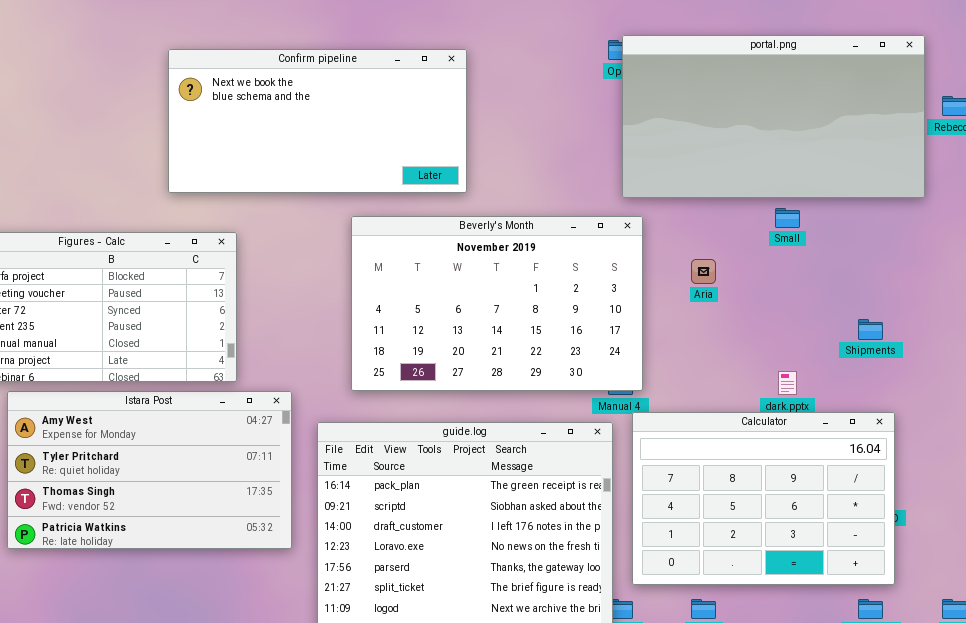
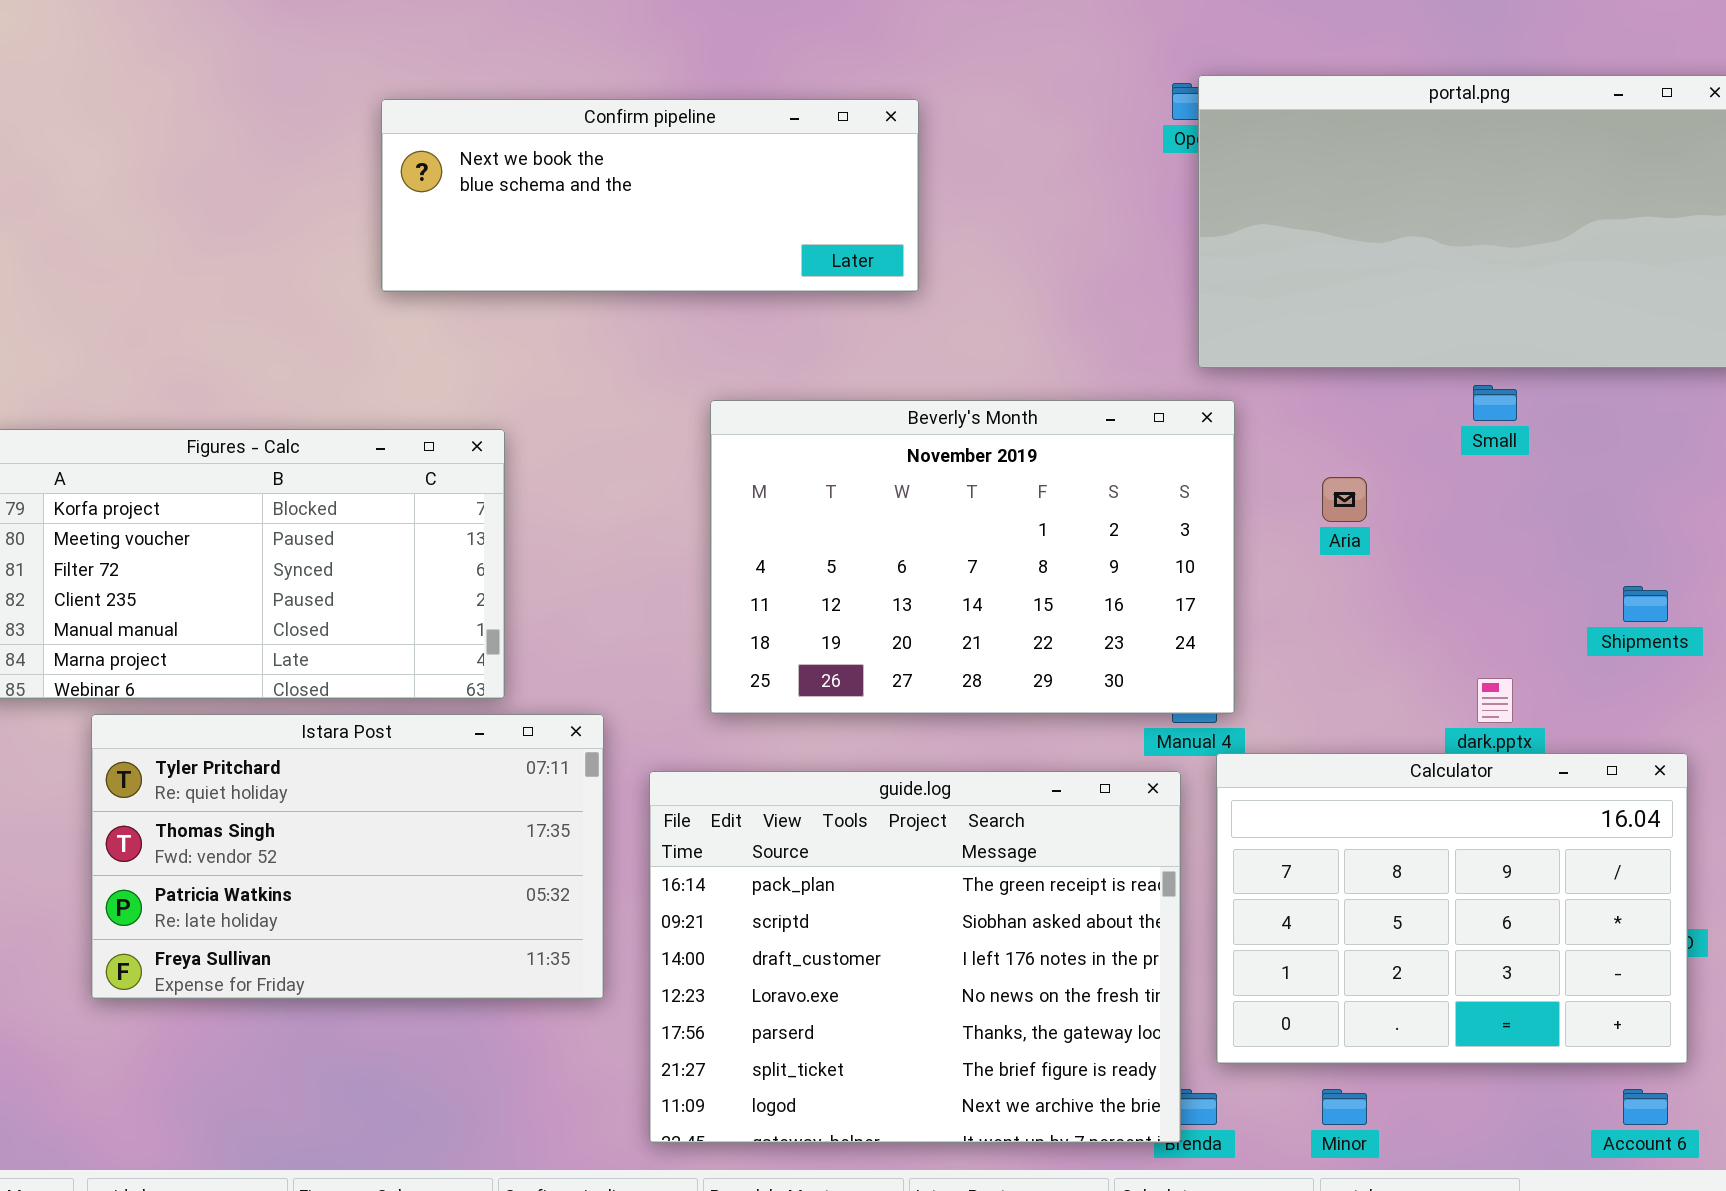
Confirm pipeline: [168,49,467,193] -> [381,99,919,292], resized
Istara Post: [7,391,292,549] -> [91,714,604,999], scrolled down 1 row

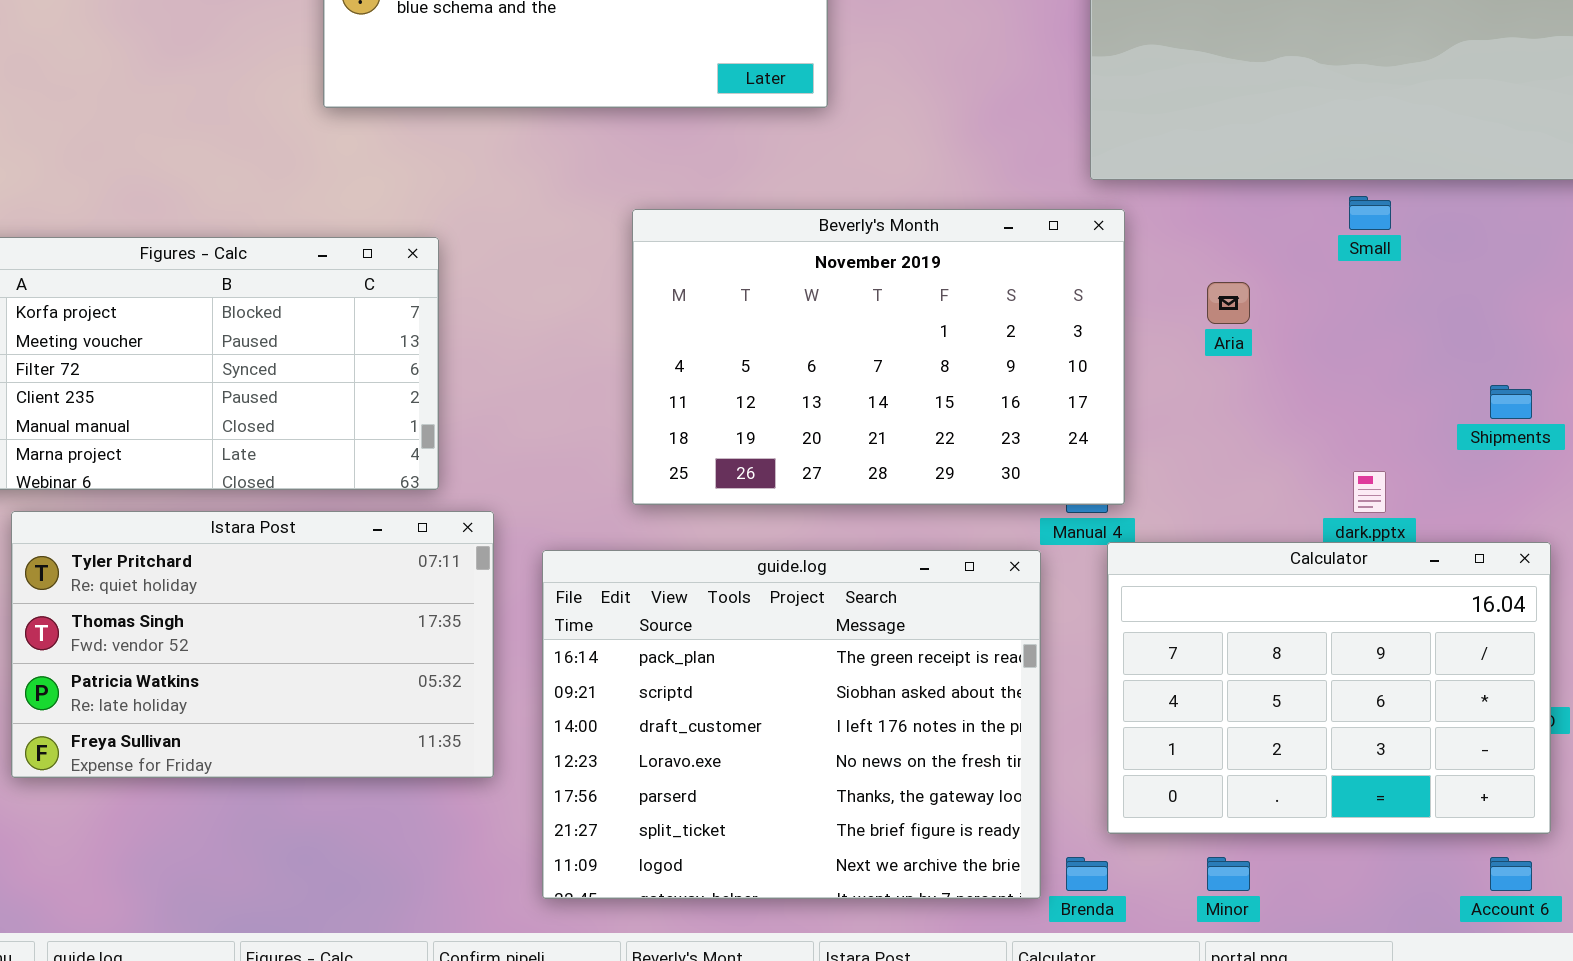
Istara Post: [91,714,604,999] -> [11,511,494,778], moved
guide.log: [649,771,1181,1143] -> [542,550,1041,899], moved

